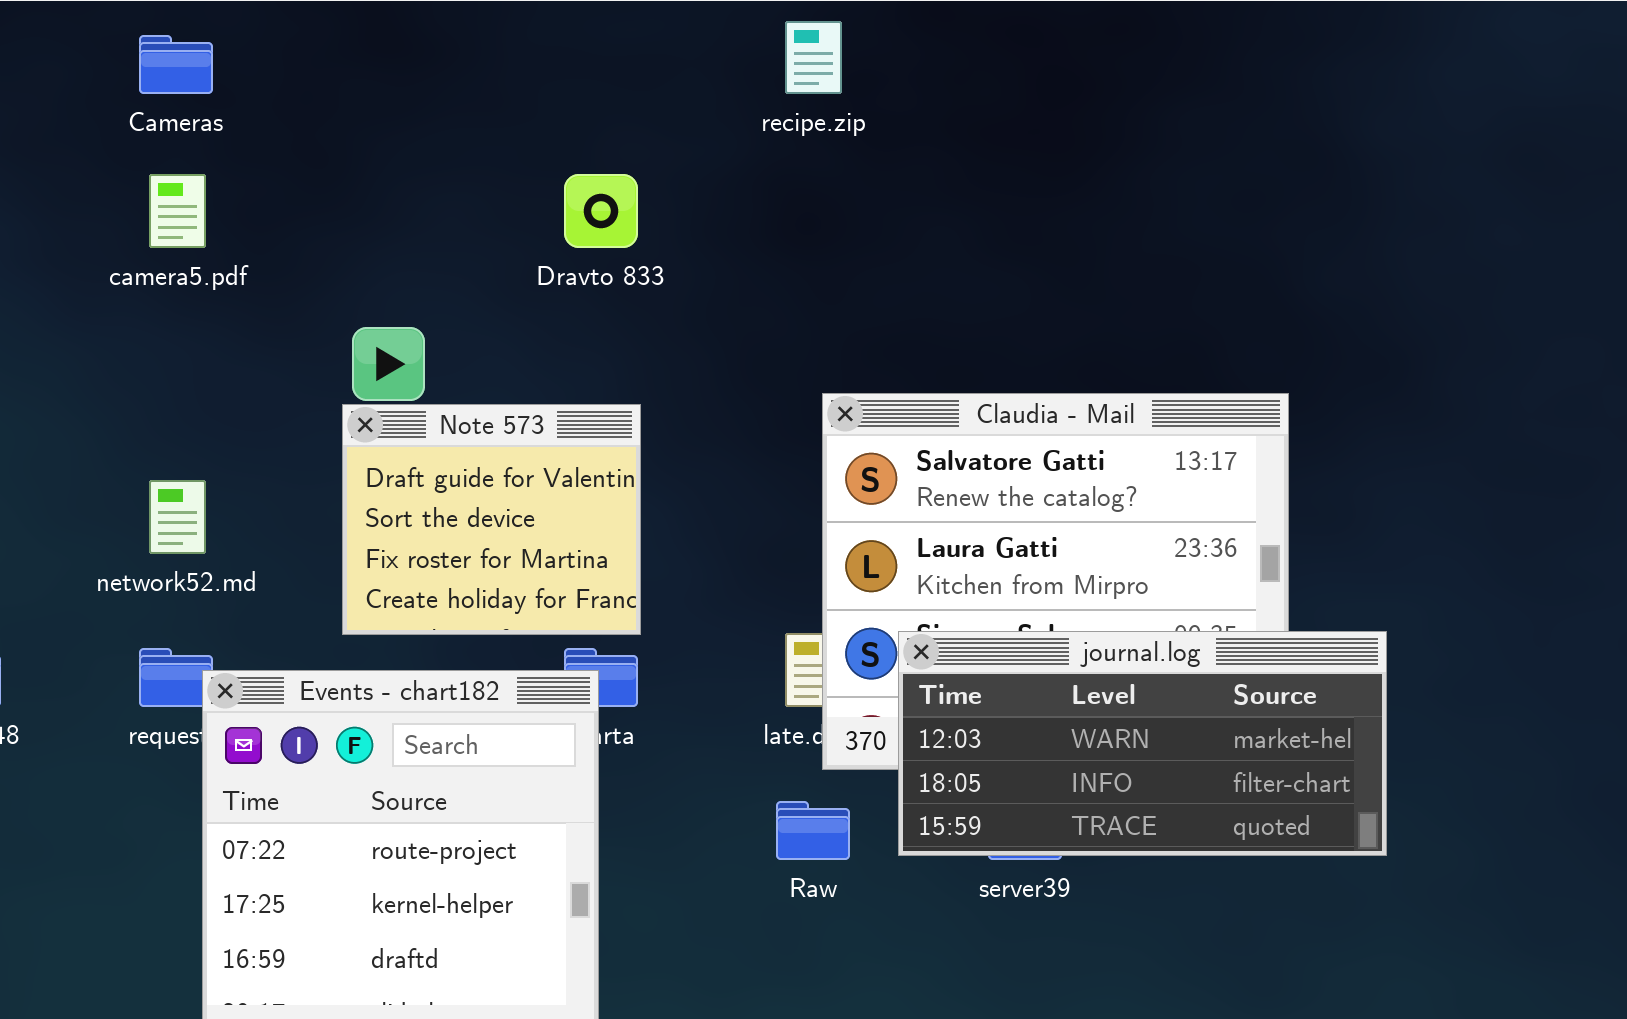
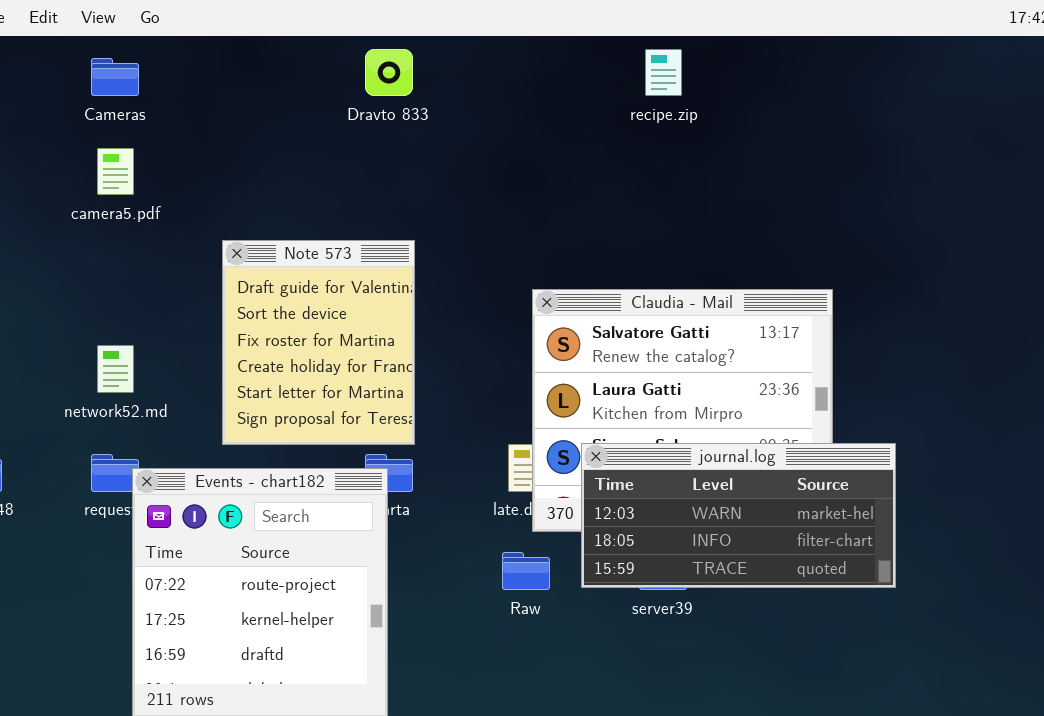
recipe.zip: [785,21,842,94] -> [645,49,682,96], moved
Dravto 833: [564,174,638,248] -> [365,49,413,96], moved
Note 573: [342,404,641,635] -> [222,240,415,445], resized

